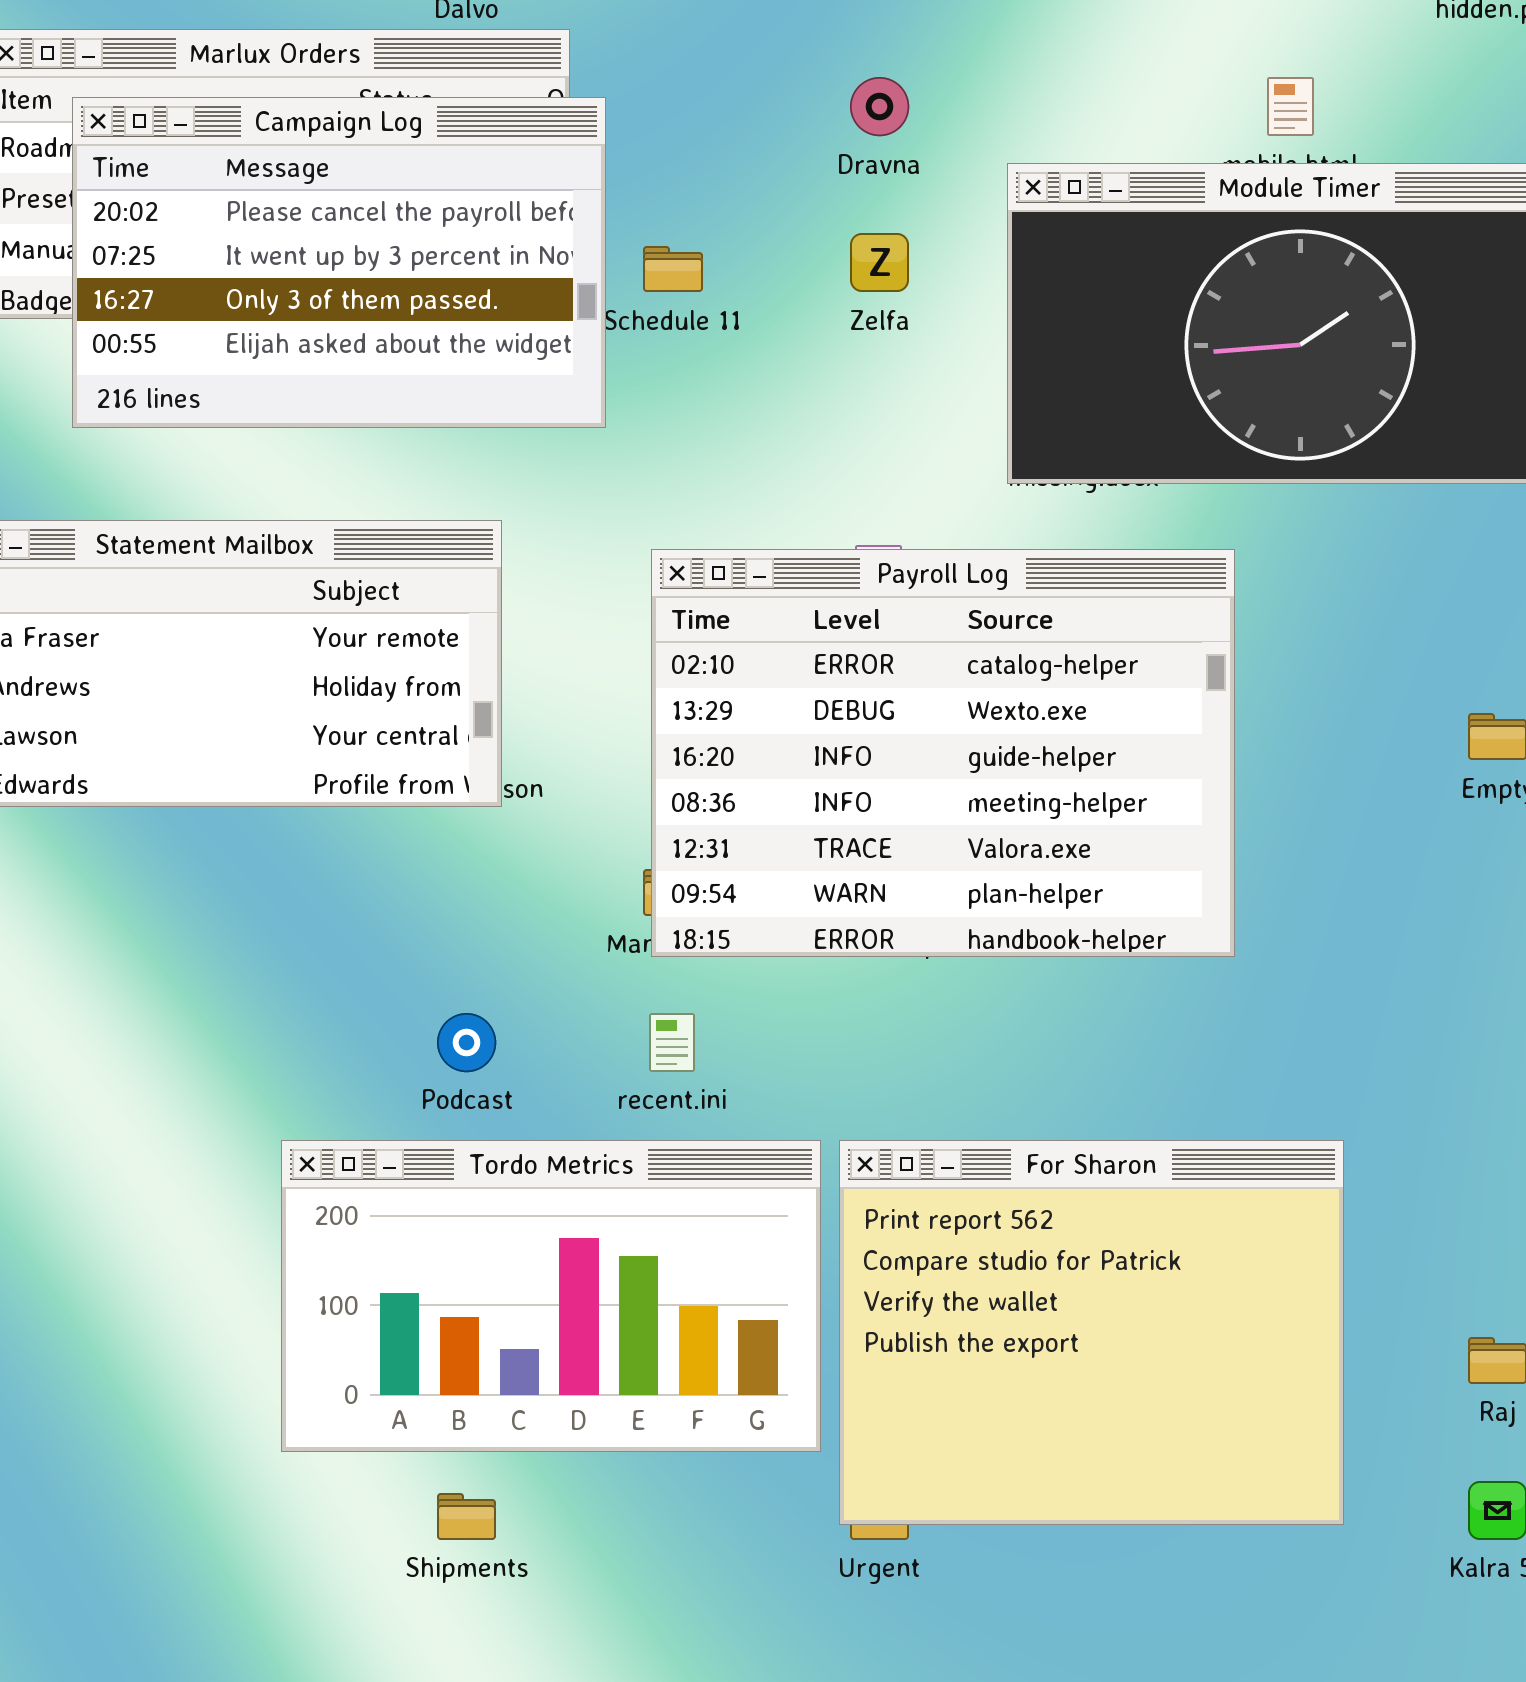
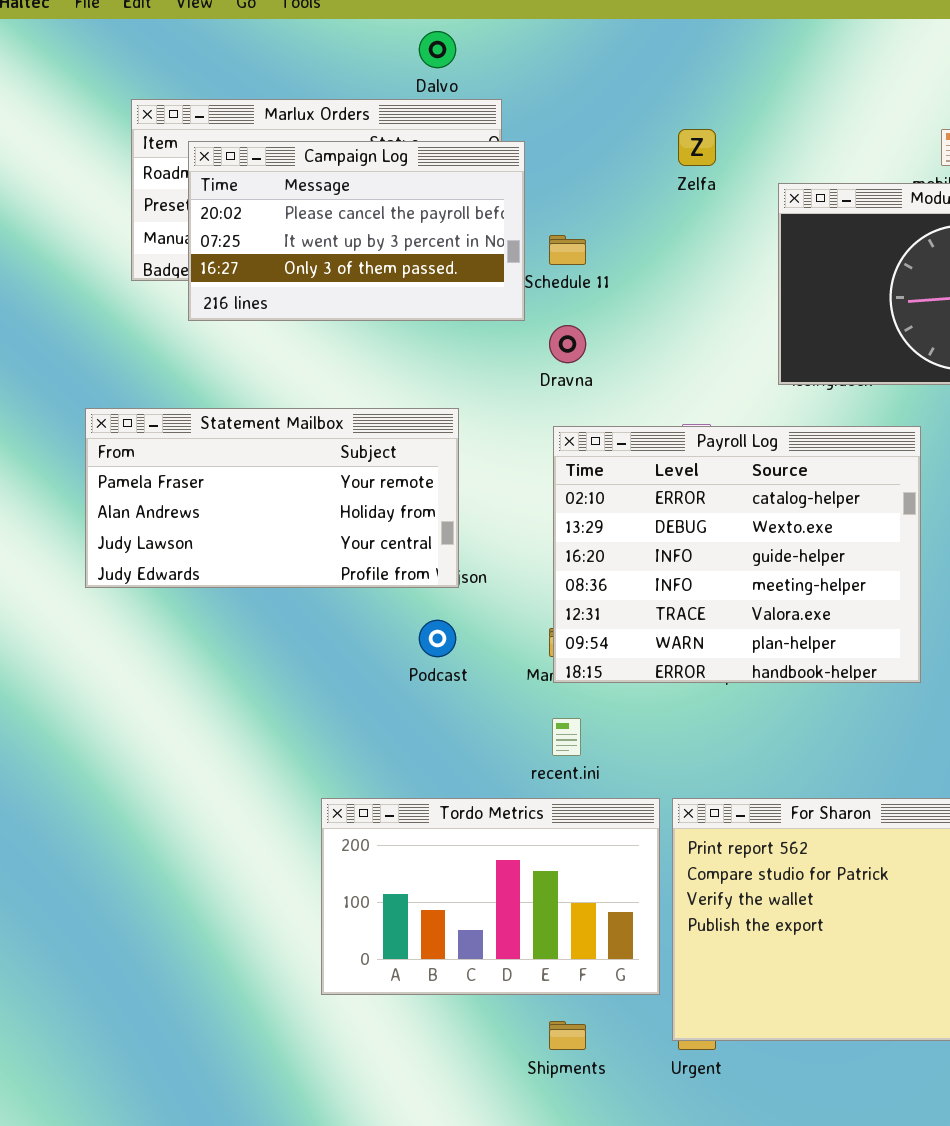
Dravna: [850,77,909,136] -> [549,325,586,363], moved
Campaign Log: [72,97,606,428] -> [188,141,525,321], resized
Zelfa: [850,233,909,292] -> [678,129,716,166], moved
Podcast: [437,1013,496,1072] -> [419,620,456,657], moved
Shipments: [437,1493,496,1540] -> [549,1021,586,1050], moved

